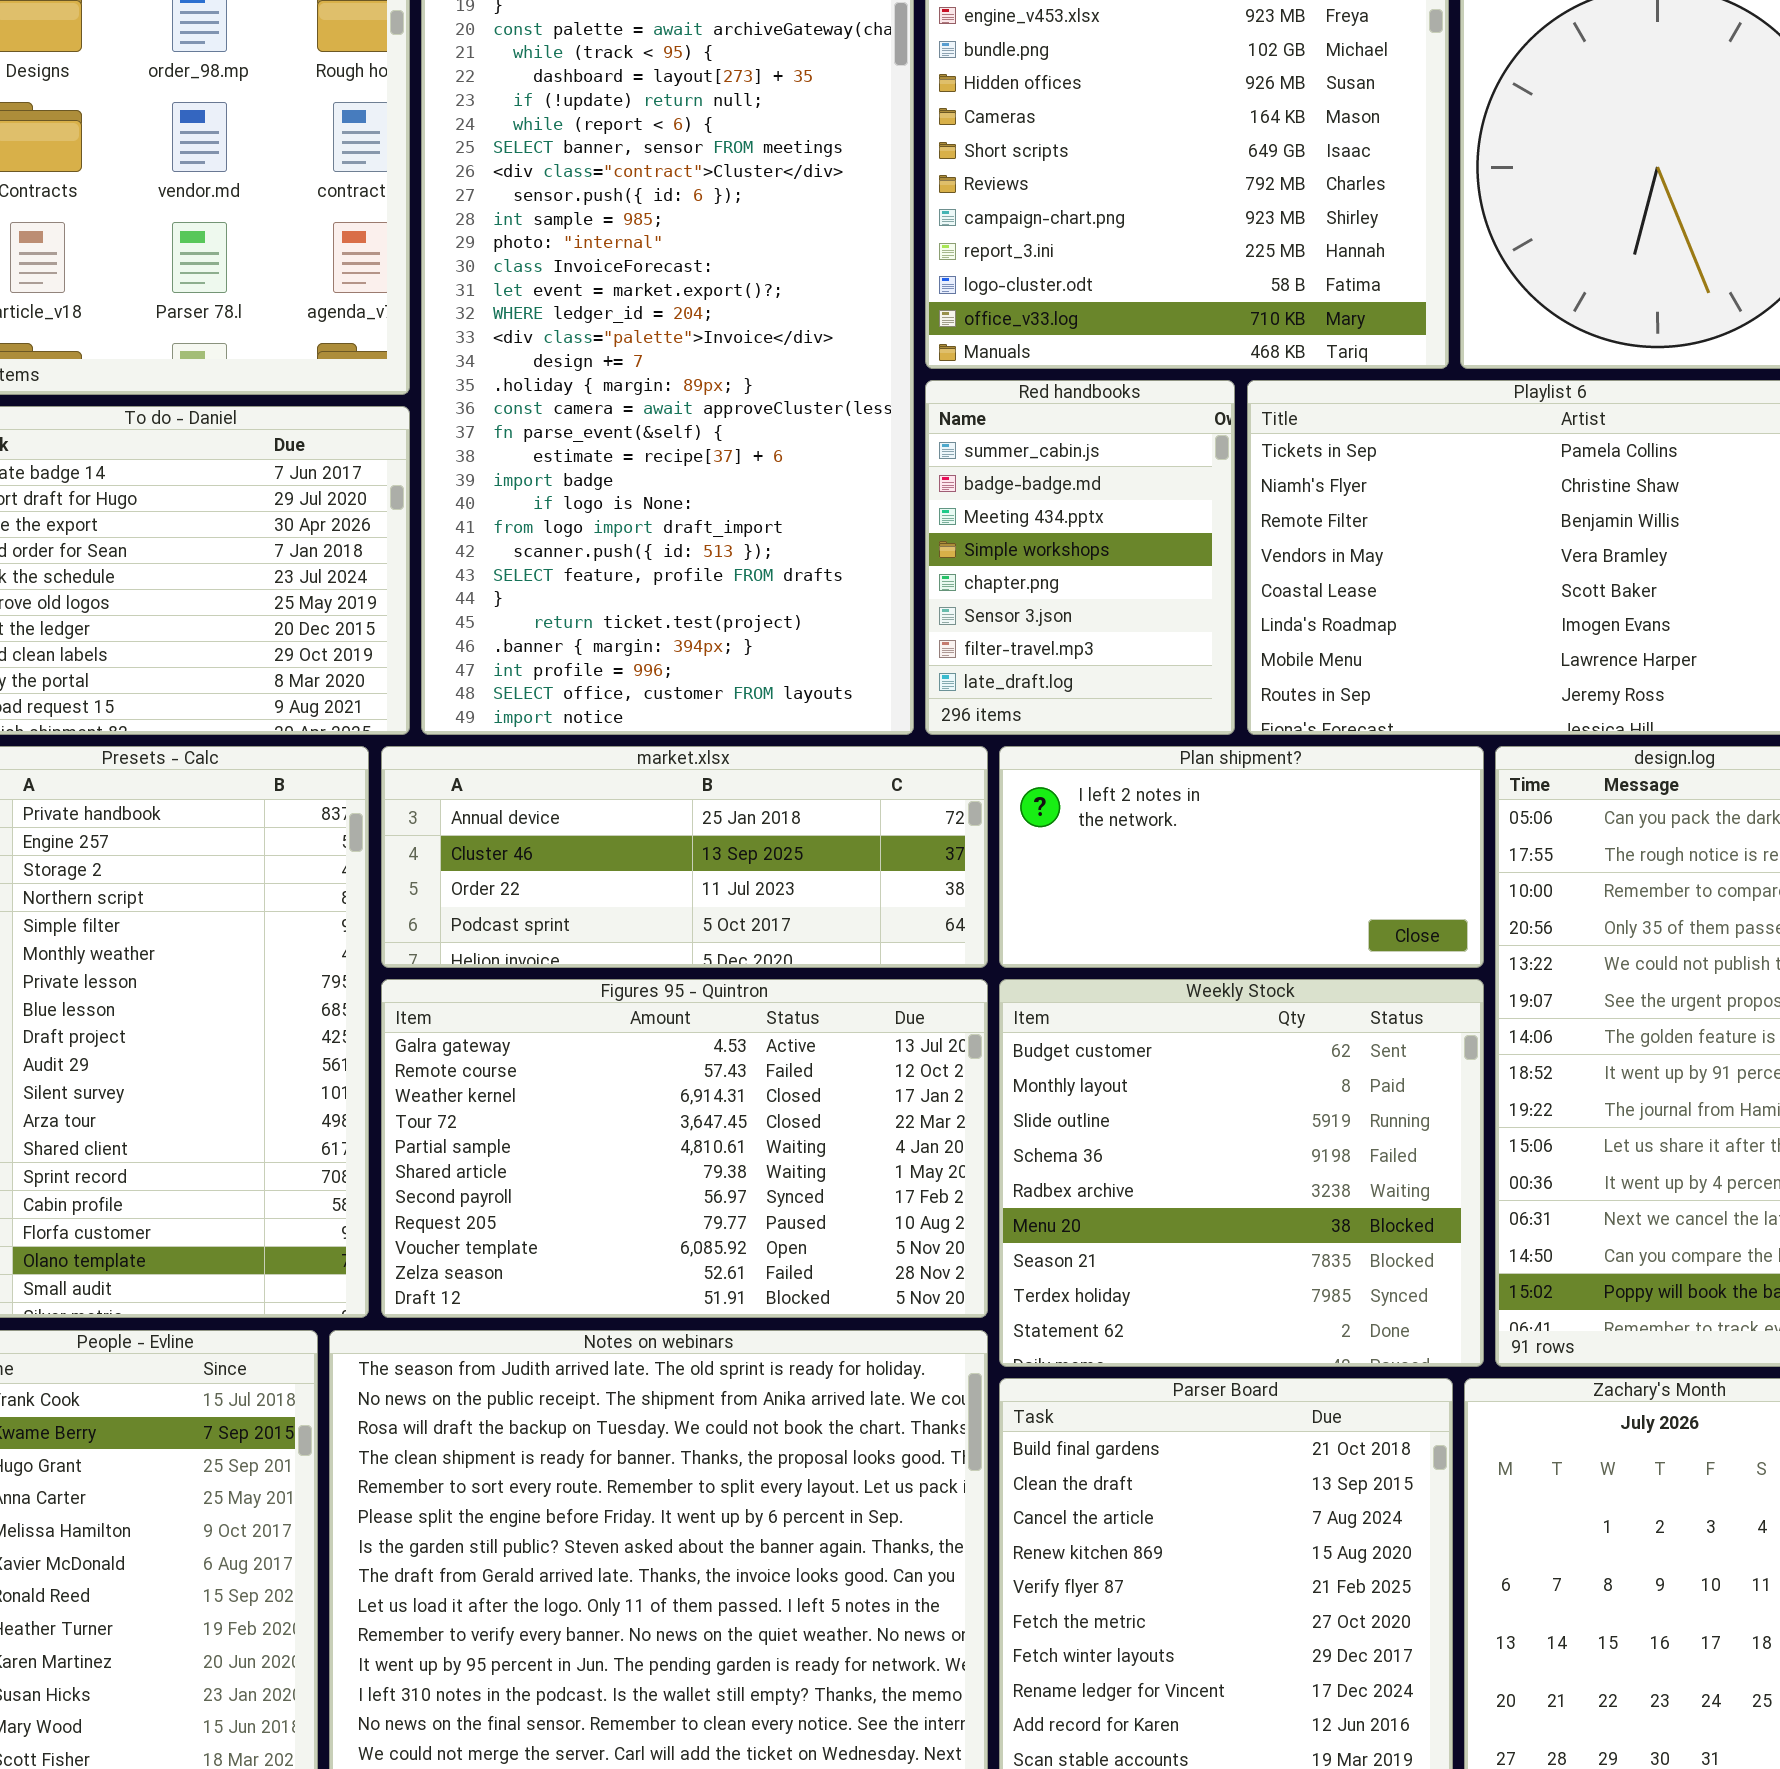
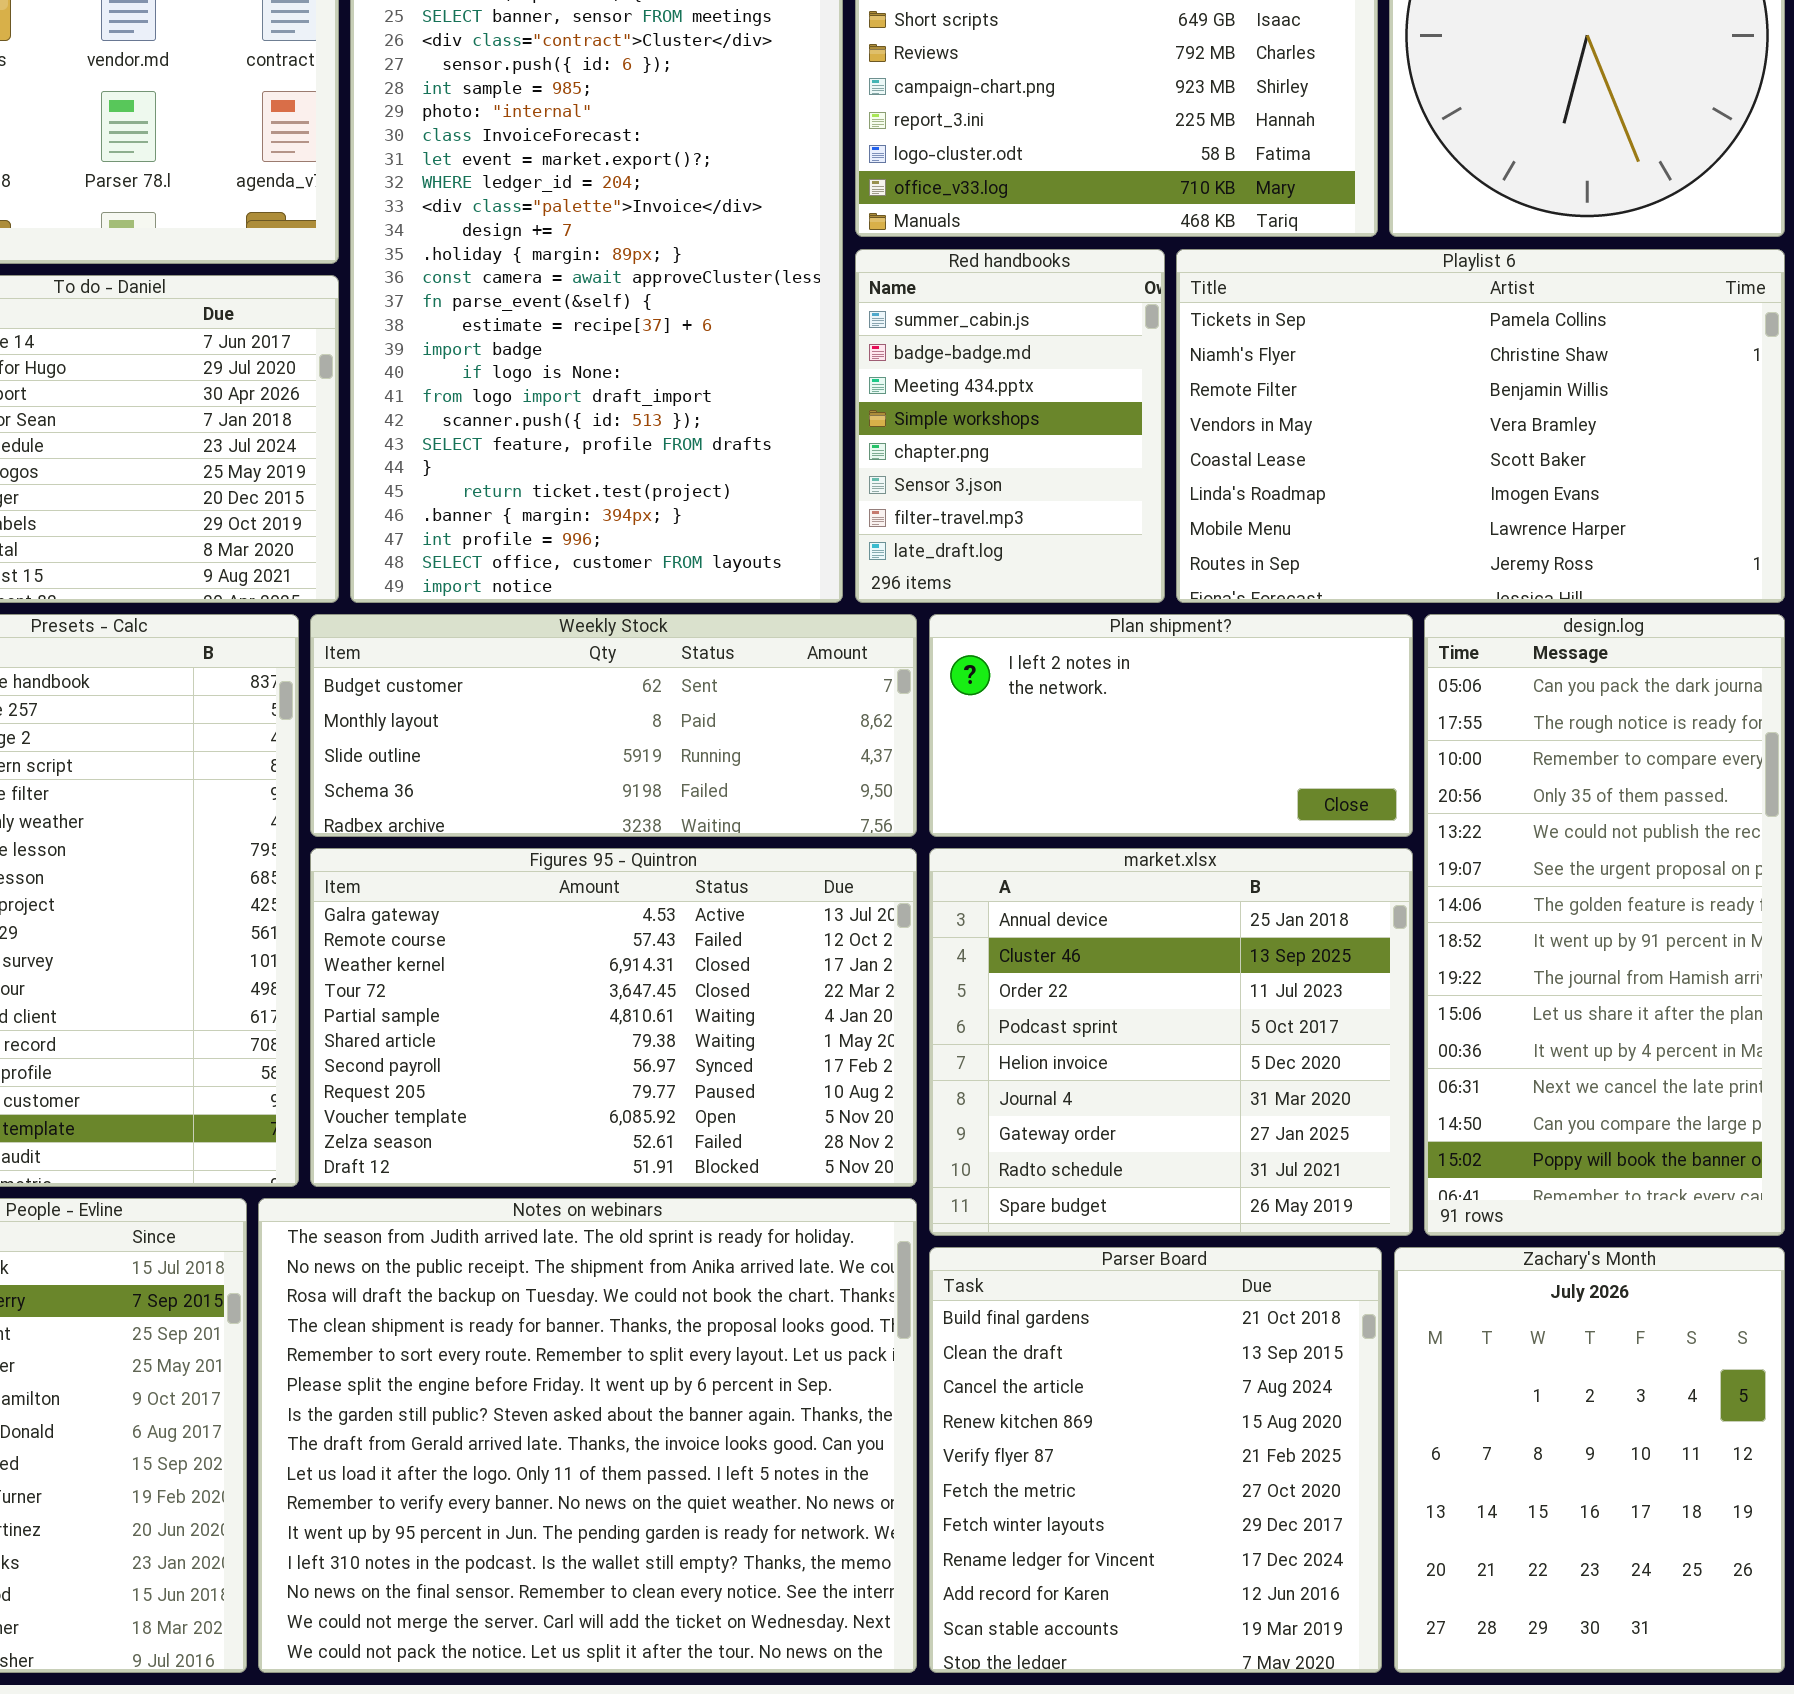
market.xlsx: [381,746,988,968] -> [929,848,1413,1236], moved, resized
Weekly Stock: [999,979,1484,1367] -> [310,614,917,837], moved, resized

